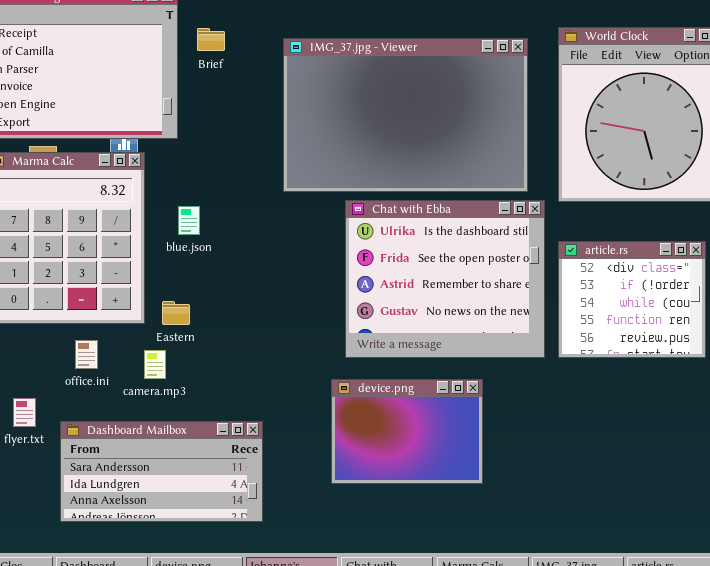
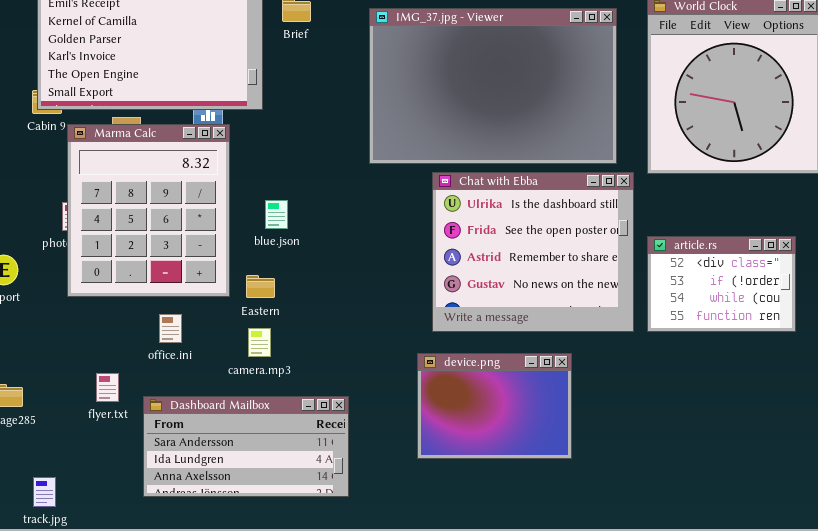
blue.json: [178,206,200,235] -> [265,200,288,229], moved
article.rs: [558,241,706,358] -> [647,236,796,332], resized
camera.mp3: [144,350,166,379] -> [248,328,271,357], moved

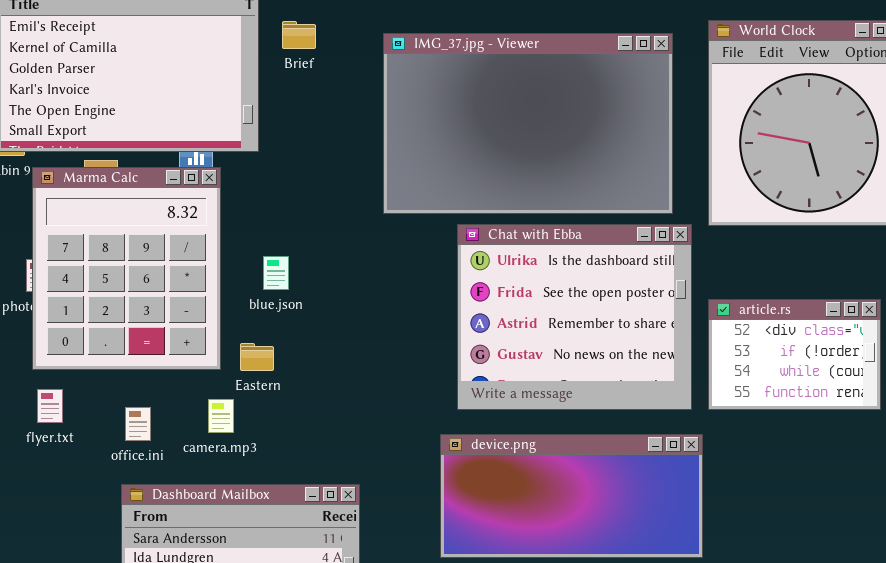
office.ini: [159,314,182,343] -> [125,407,151,441], moved
camera.mp3: [248,328,271,357] -> [208,399,234,433], moved
device.png: [417,353,572,459] -> [440,434,703,558], resized
flyer.txt: [96,373,119,402] -> [37,389,63,423], moved

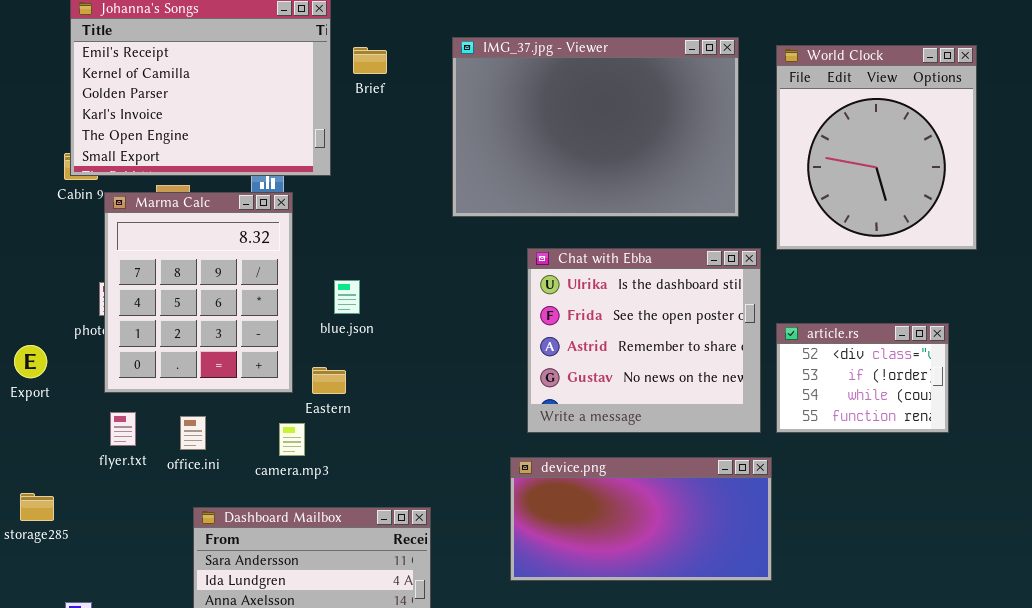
IMG_37.jpg - Viewer: [383,33,673,214] -> [452,37,739,217], moved
office.ini: [125,407,151,441] -> [180,416,206,450], moved

